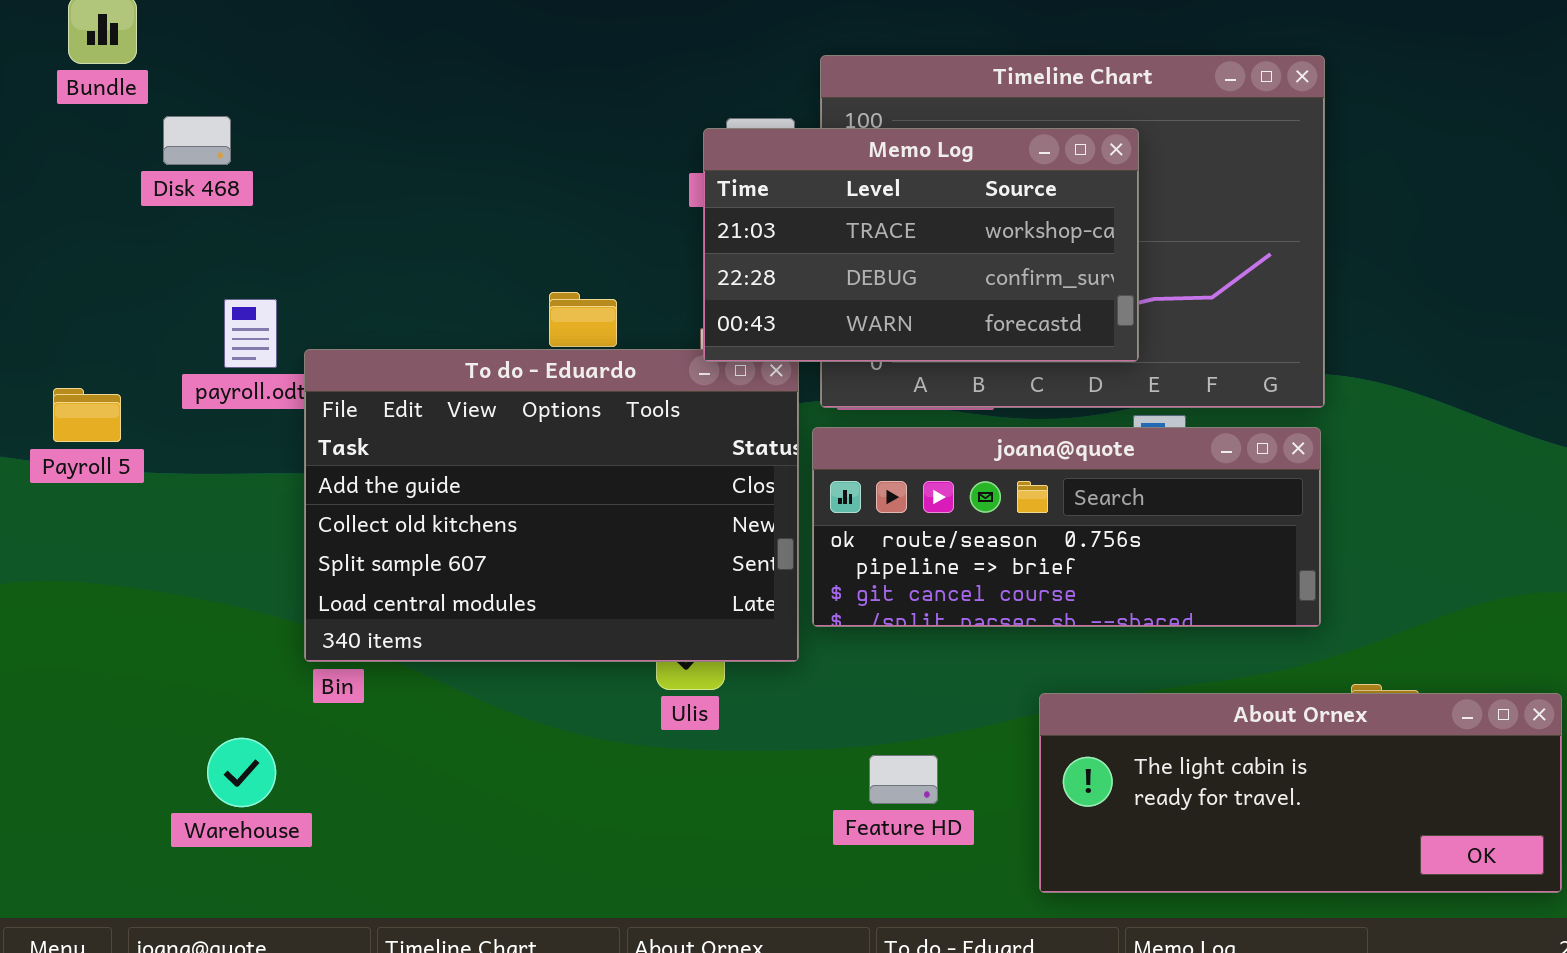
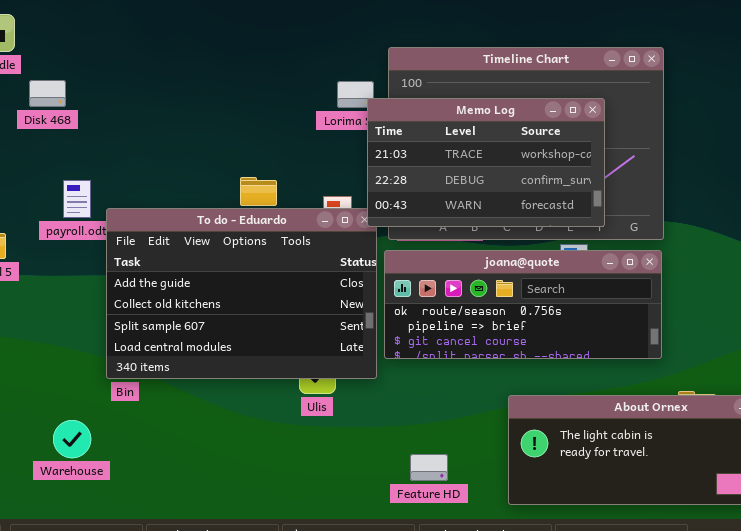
Memo Log: [703,128,1139,362] -> [367,98,605,227], moved
Feature HD: [869,755,938,804] -> [410,454,448,481], moved

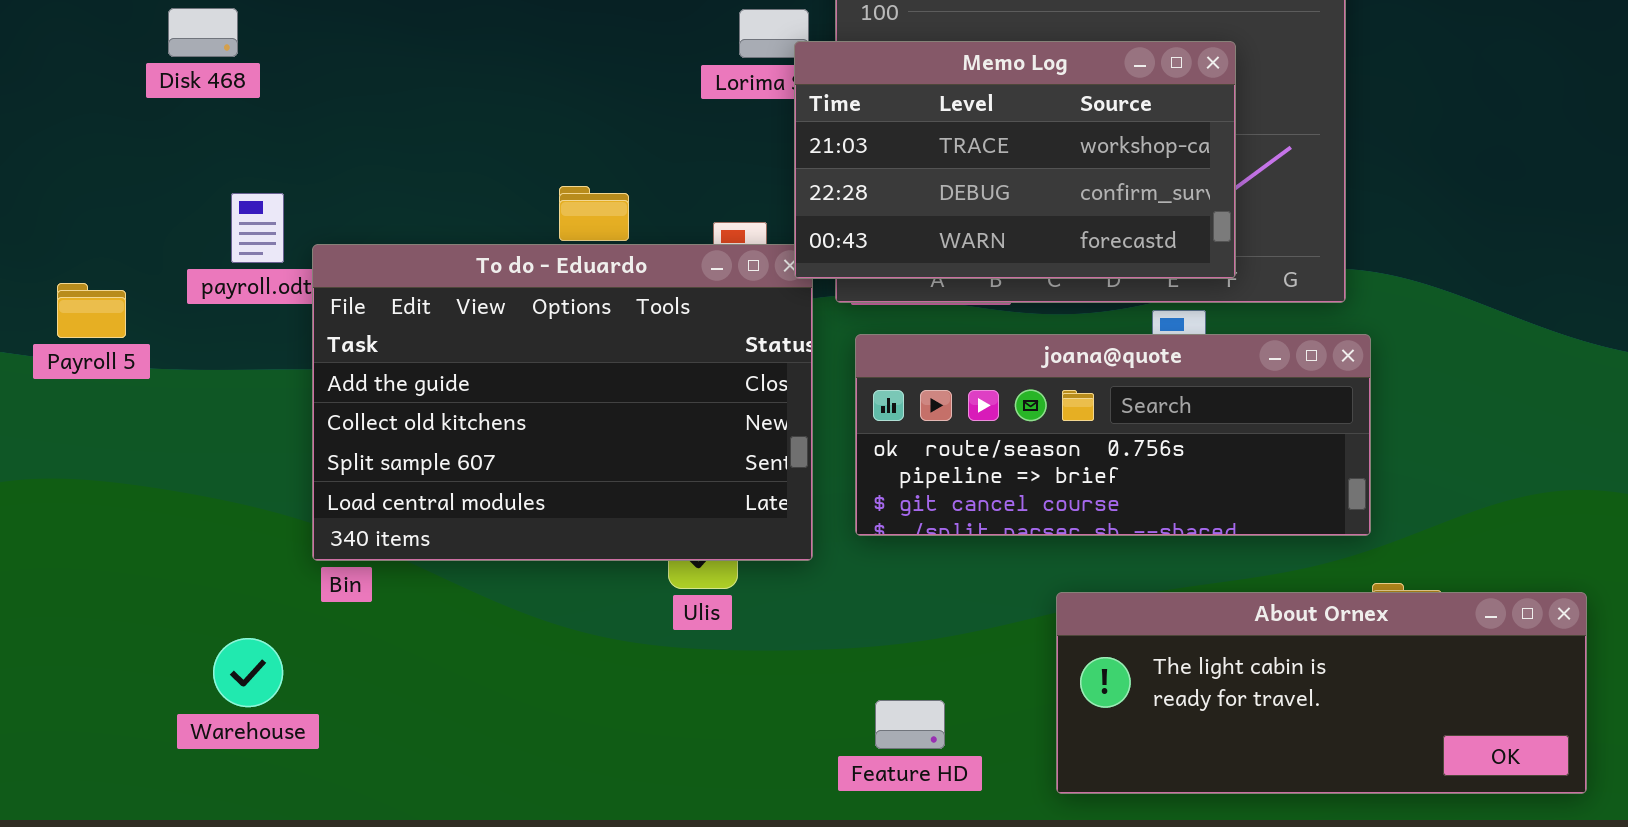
joana@quote: [384,250,662,359] -> [855,334,1371,536], moved

